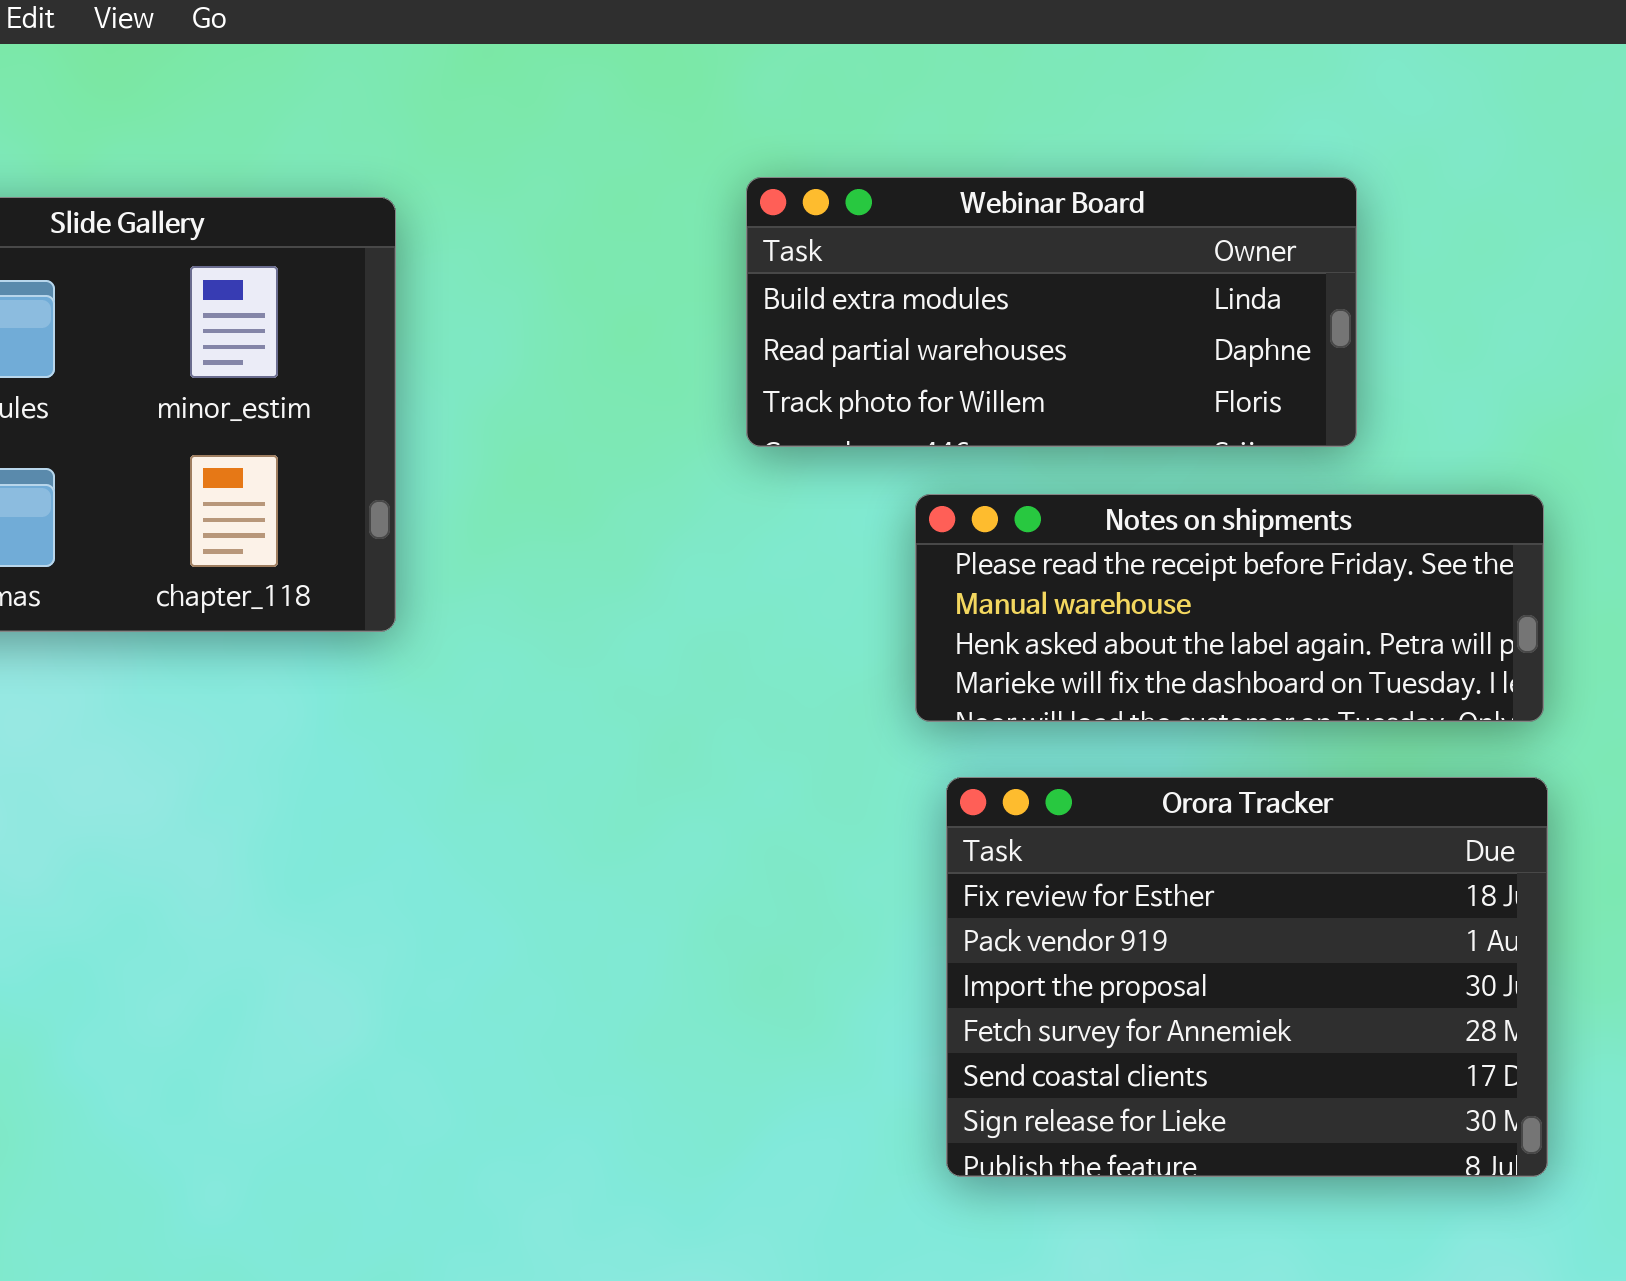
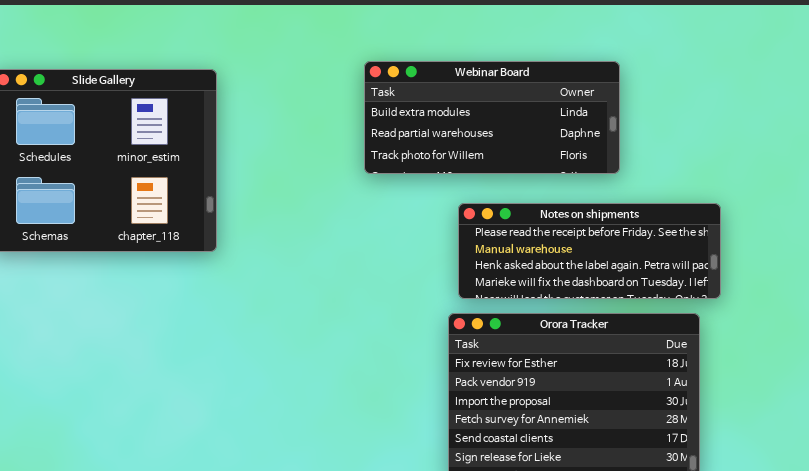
Notes on shipments: [915,494,1544,722] -> [458,203,721,299], moved

